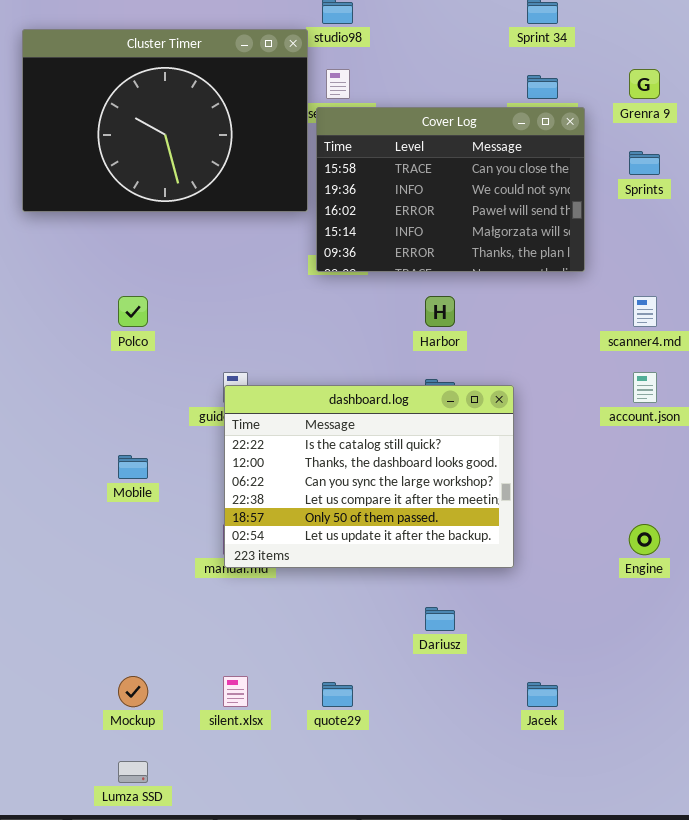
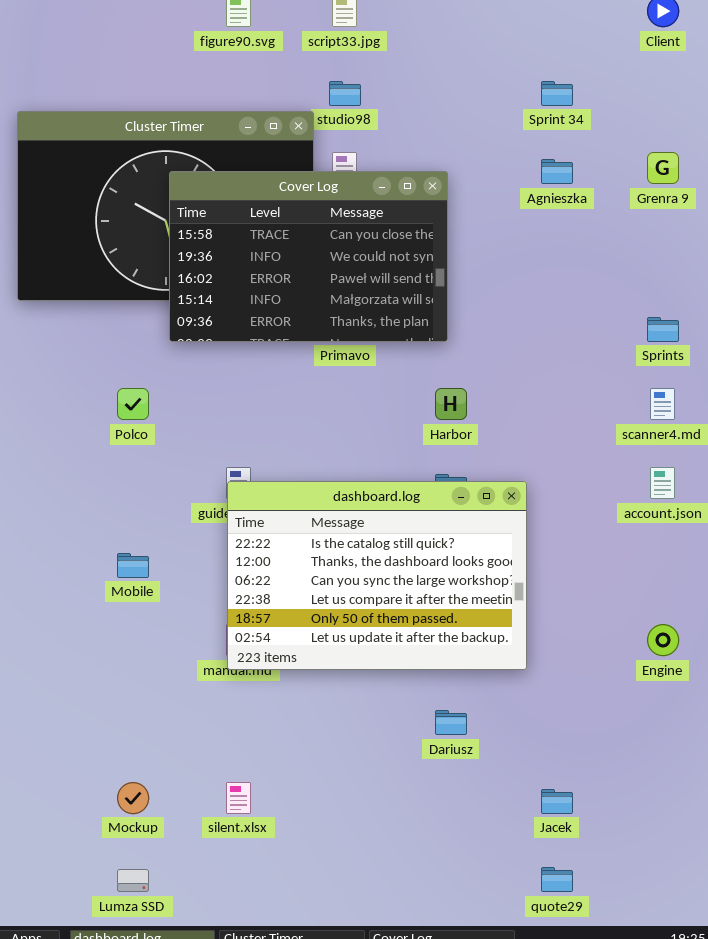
Cover Log: [316,107,585,272] -> [169,171,448,342], moved
Sprints: [629,151,660,175] -> [647,317,679,342], moved
quote29: [322,682,353,707] -> [541,867,573,892], moved

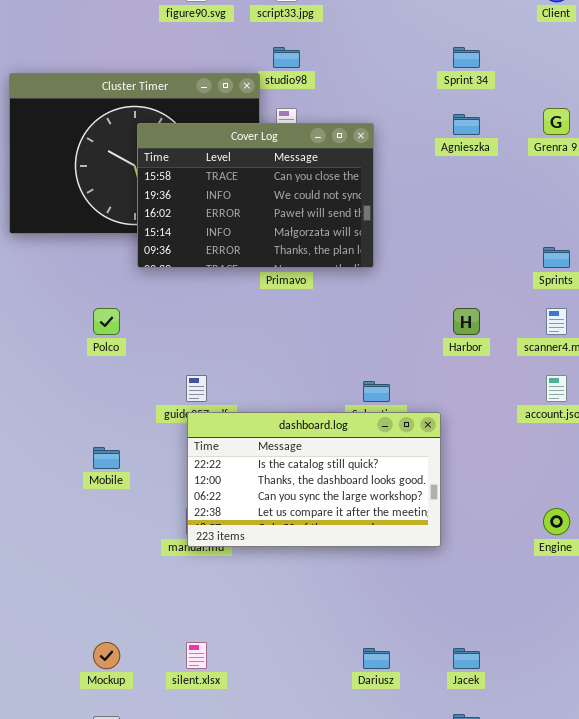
Harbor: [435,388,467,420] -> [453,308,480,335], moved
dashboard.log: [227,481,527,670] -> [187,412,441,547], resized
Dariusz: [435,710,467,735] -> [363,648,390,669], moved

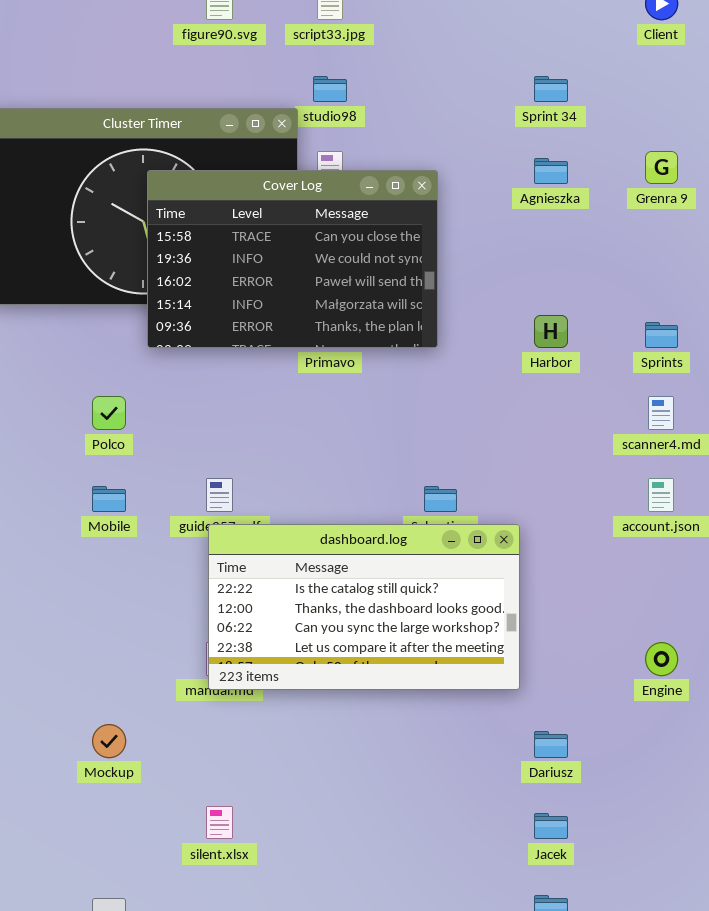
Harbor: [453,308,480,335] -> [534,315,568,348], moved
Mobile: [93,447,120,469] -> [92,486,126,512], moved
Mockup: [93,642,120,669] -> [92,724,126,758], moved
Dariusz: [363,648,390,669] -> [534,731,568,758], moved

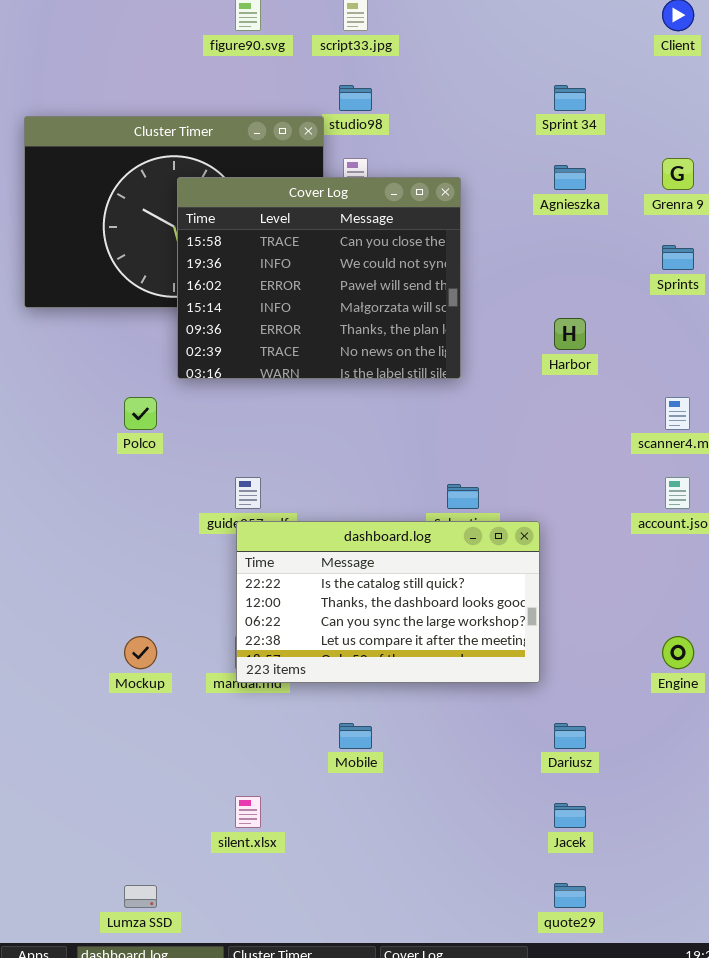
Cover Log: [147,170,438,348] -> [177,177,461,379], resized
Sprints: [645,322,678,348] -> [662,245,694,270], moved
Mobile: [92,486,126,512] -> [339,723,372,749], moved
Mockup: [92,724,126,758] -> [124,636,157,669], moved

